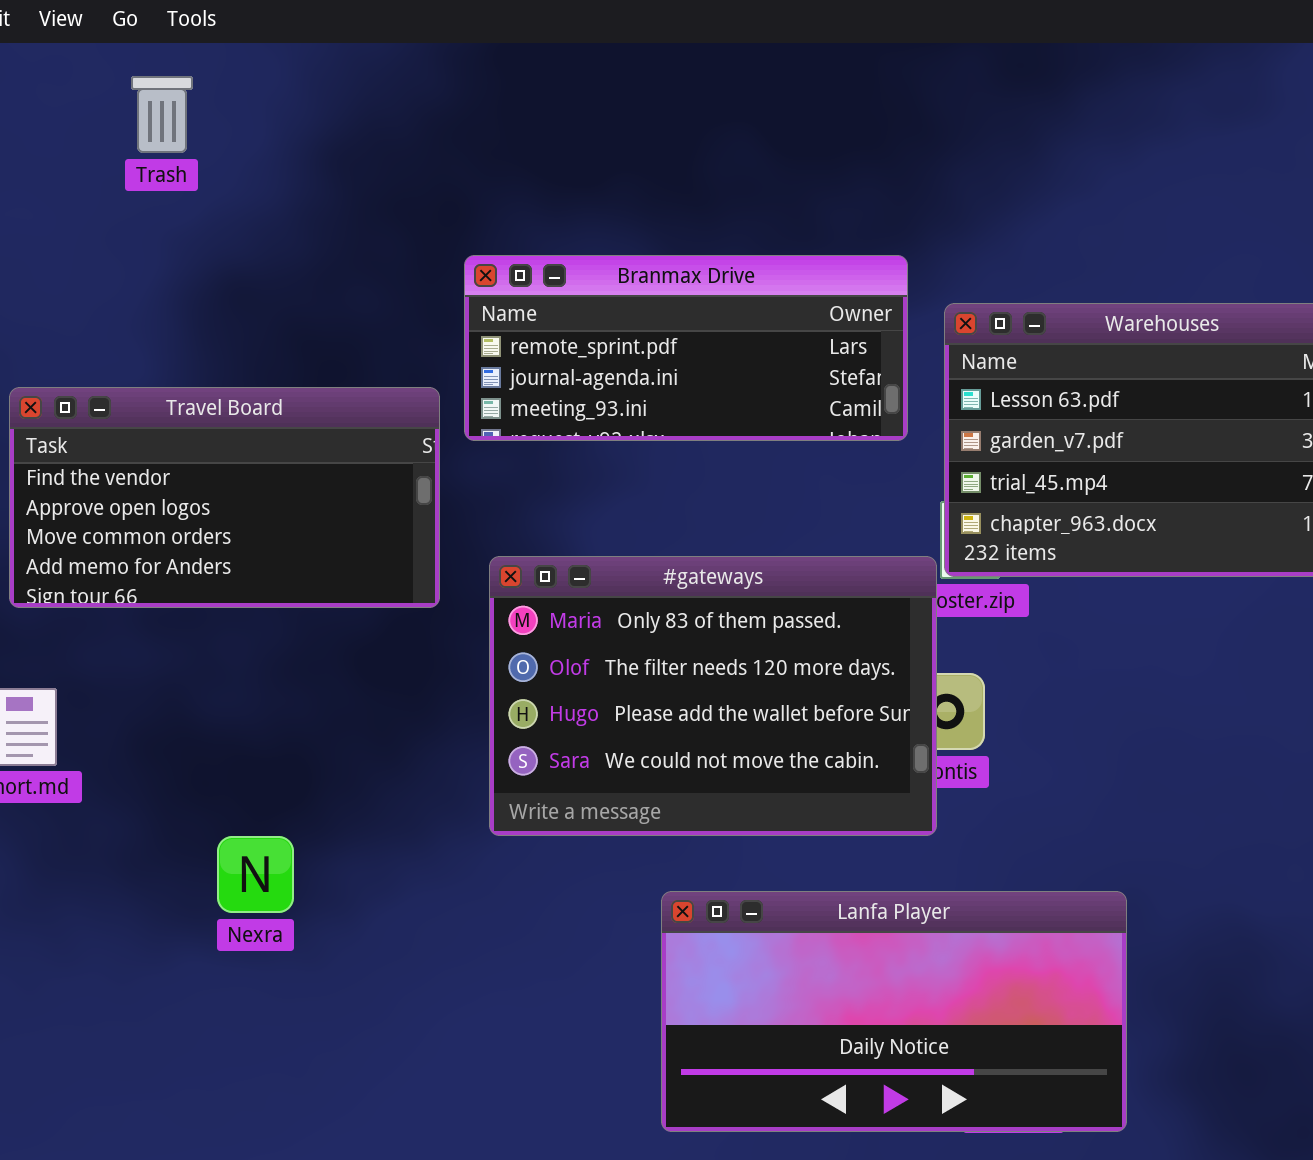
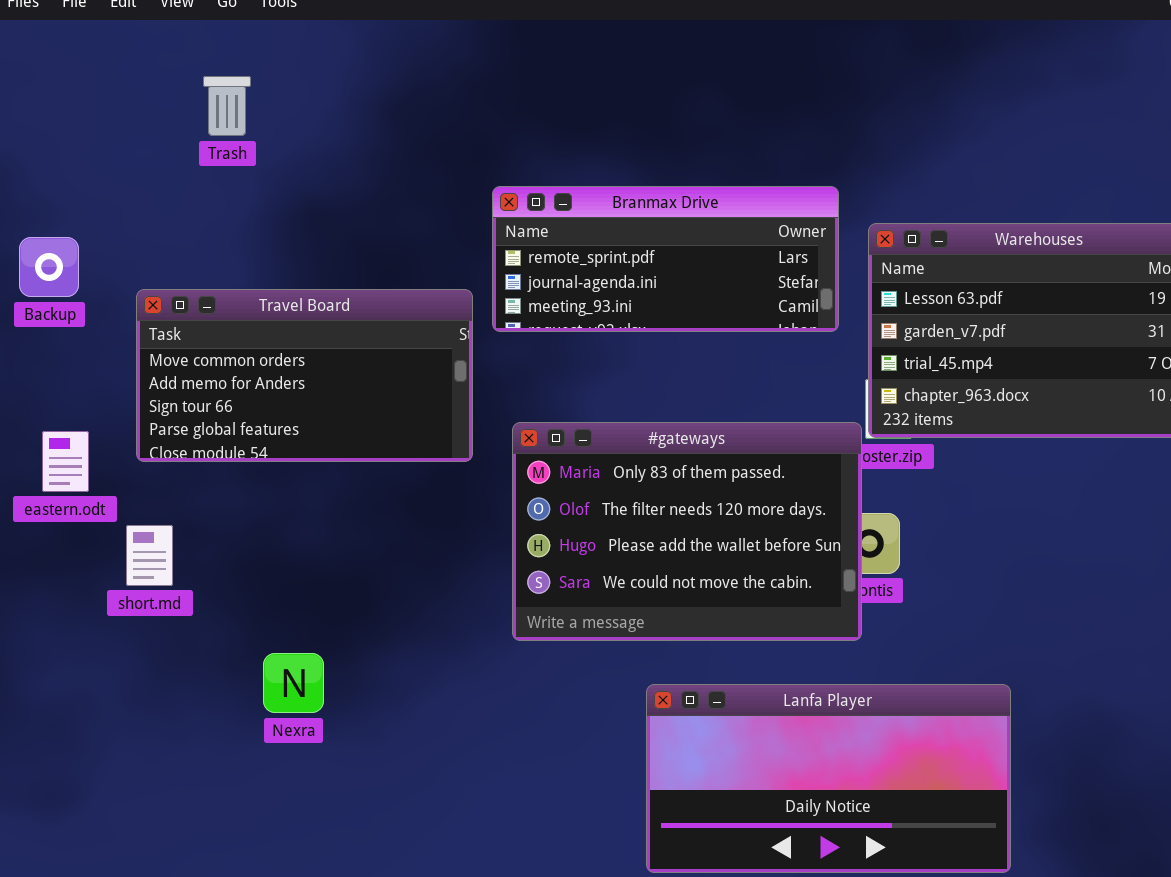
Trash: [131,76,193,153] -> [203,76,251,136], moved
Travel Board: [9,387,440,608] -> [136,289,473,462], scrolled down 2 rows
Nexra: [217,836,294,913] -> [263,653,324,713], moved

